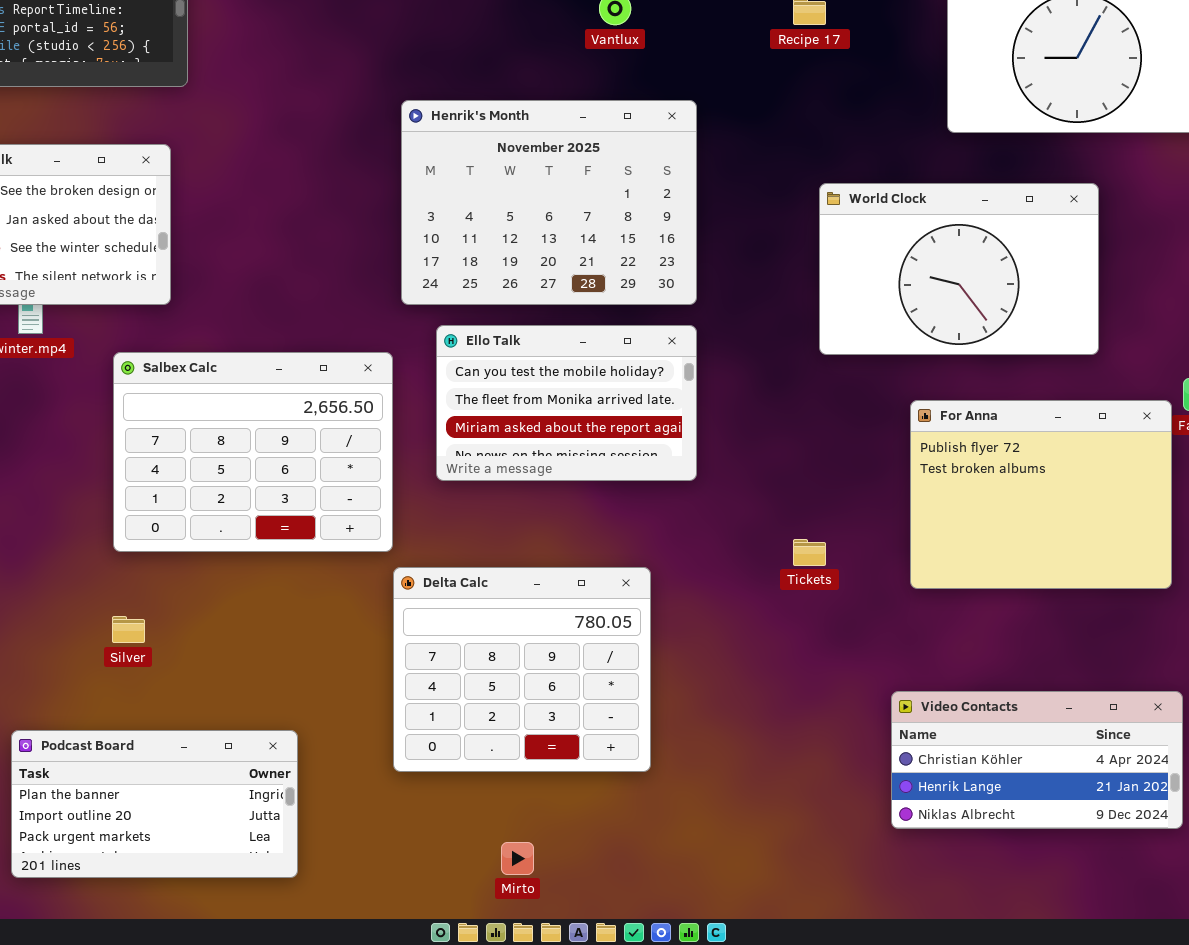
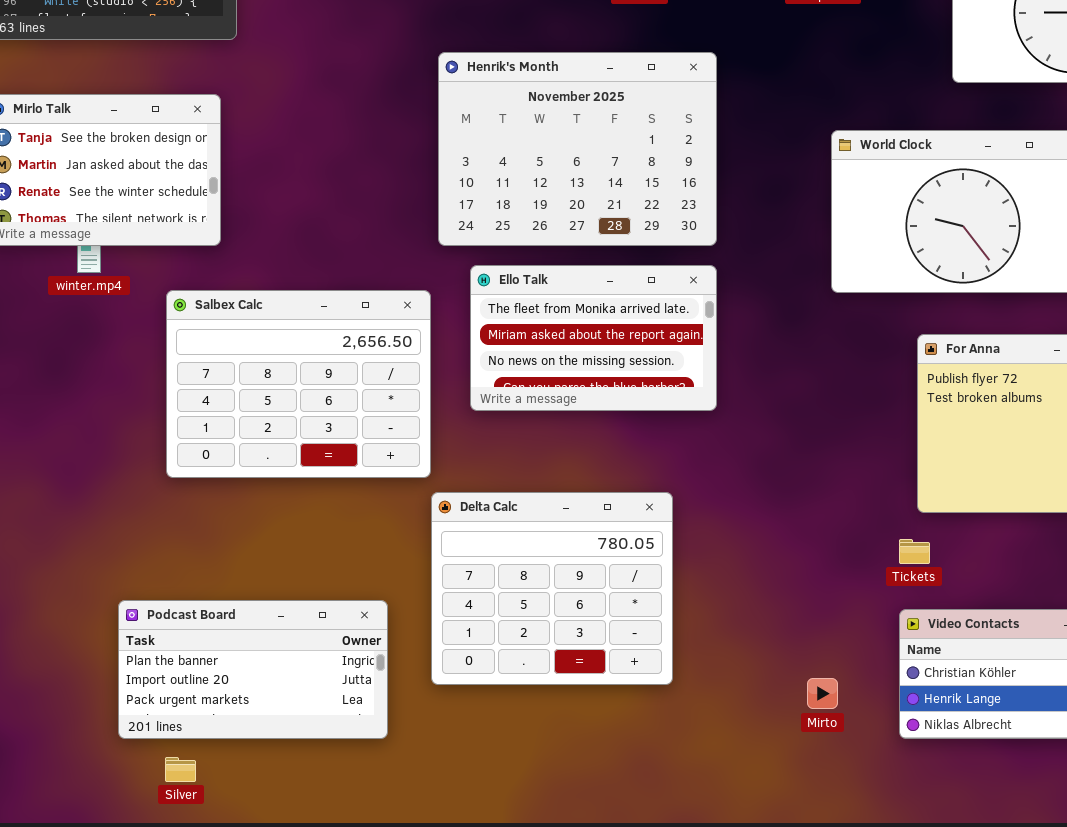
Ello Talk: [436,325,697,481] -> [470,265,717,411], scrolled down 1 row
Tickets: [793,539,826,566] -> [899,539,930,564], moved
Silver: [112,616,145,643] -> [165,757,196,782], moved
Podcast Board: [11,730,298,878] -> [118,600,388,739], moved
Mirto: [501,842,534,875] -> [807,678,838,709], moved

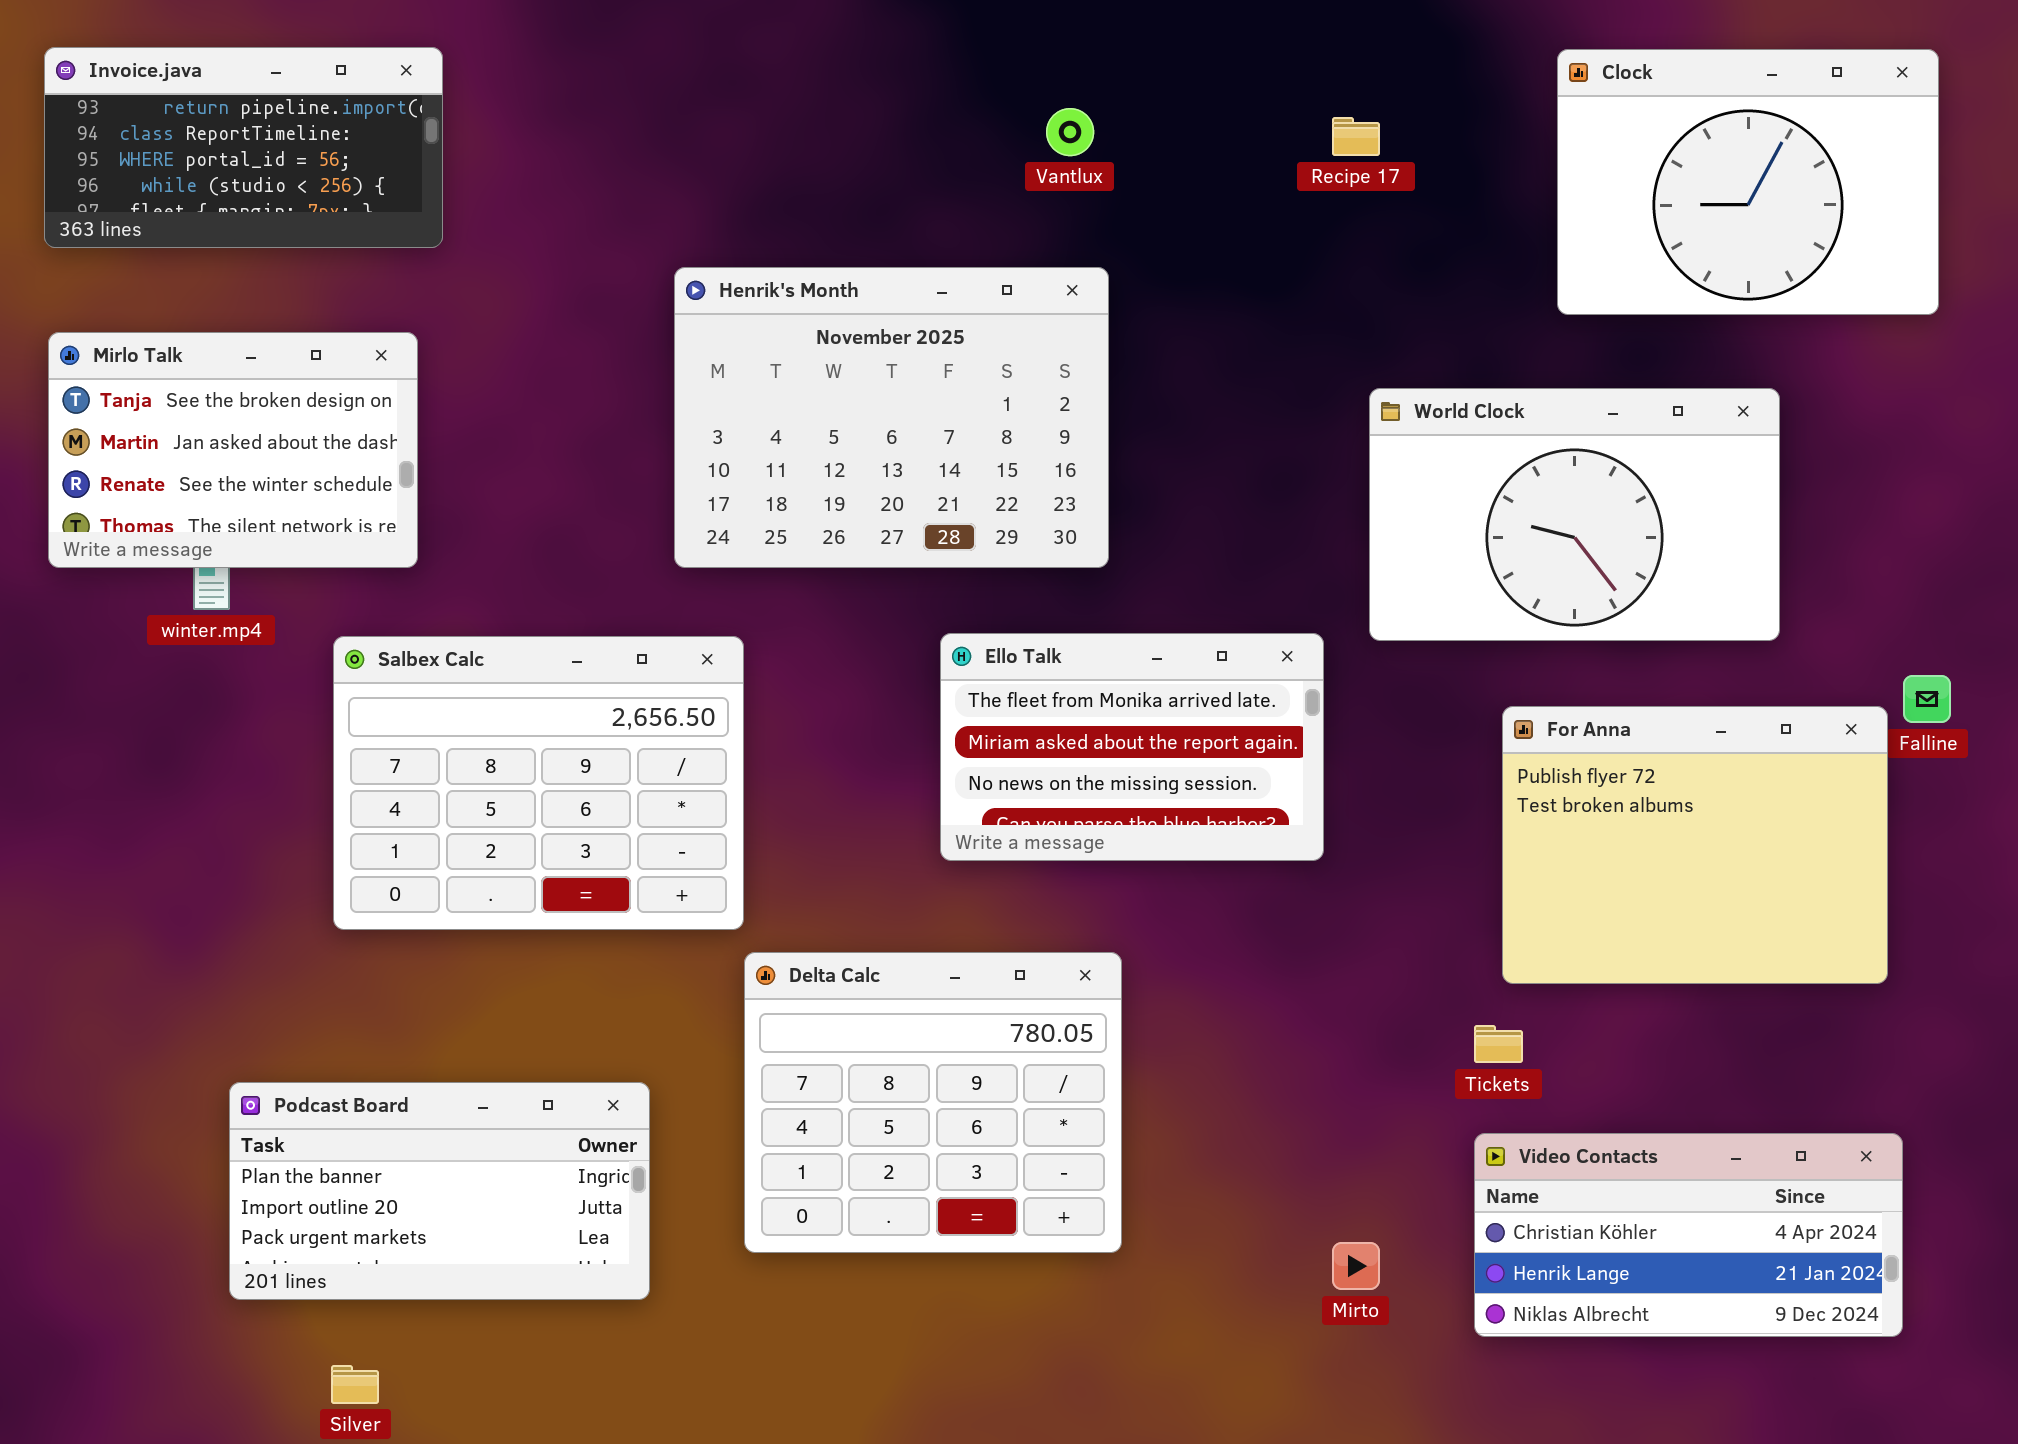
Henrik's Month: [438,52,717,246] -> [674,267,1109,568], moved
Ello Talk: [470,265,717,411] -> [940,633,1324,861], moved
Podcast Board: [118,600,388,739] -> [229,1082,650,1300], moved

